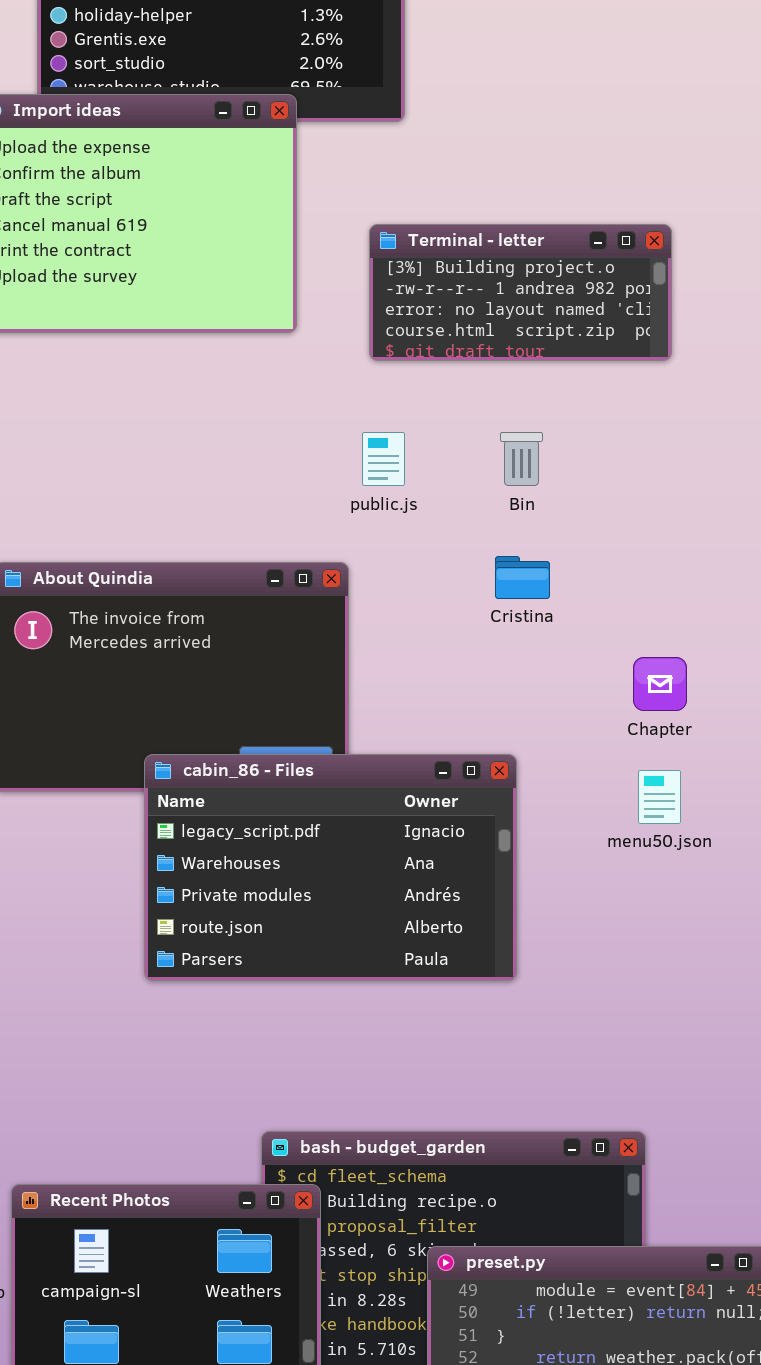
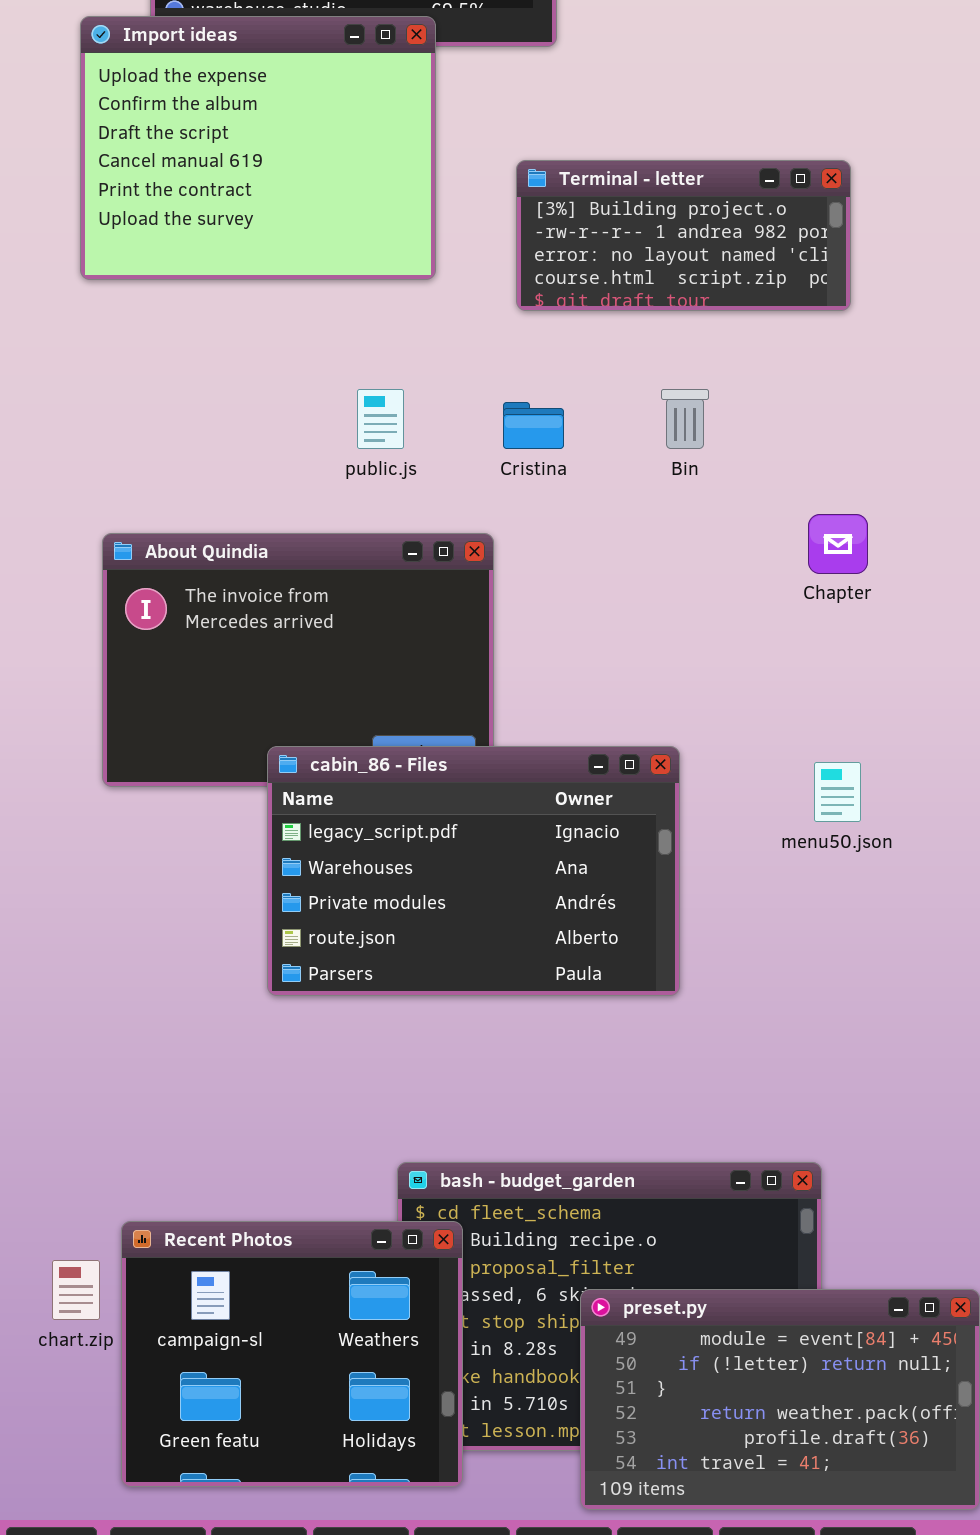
public.js: [362,432,405,486] -> [357,389,404,449], moved
Cristina: [495,556,550,599] -> [503,402,564,449], moved
Chapter: [633,657,687,711] -> [808,514,868,574], moved

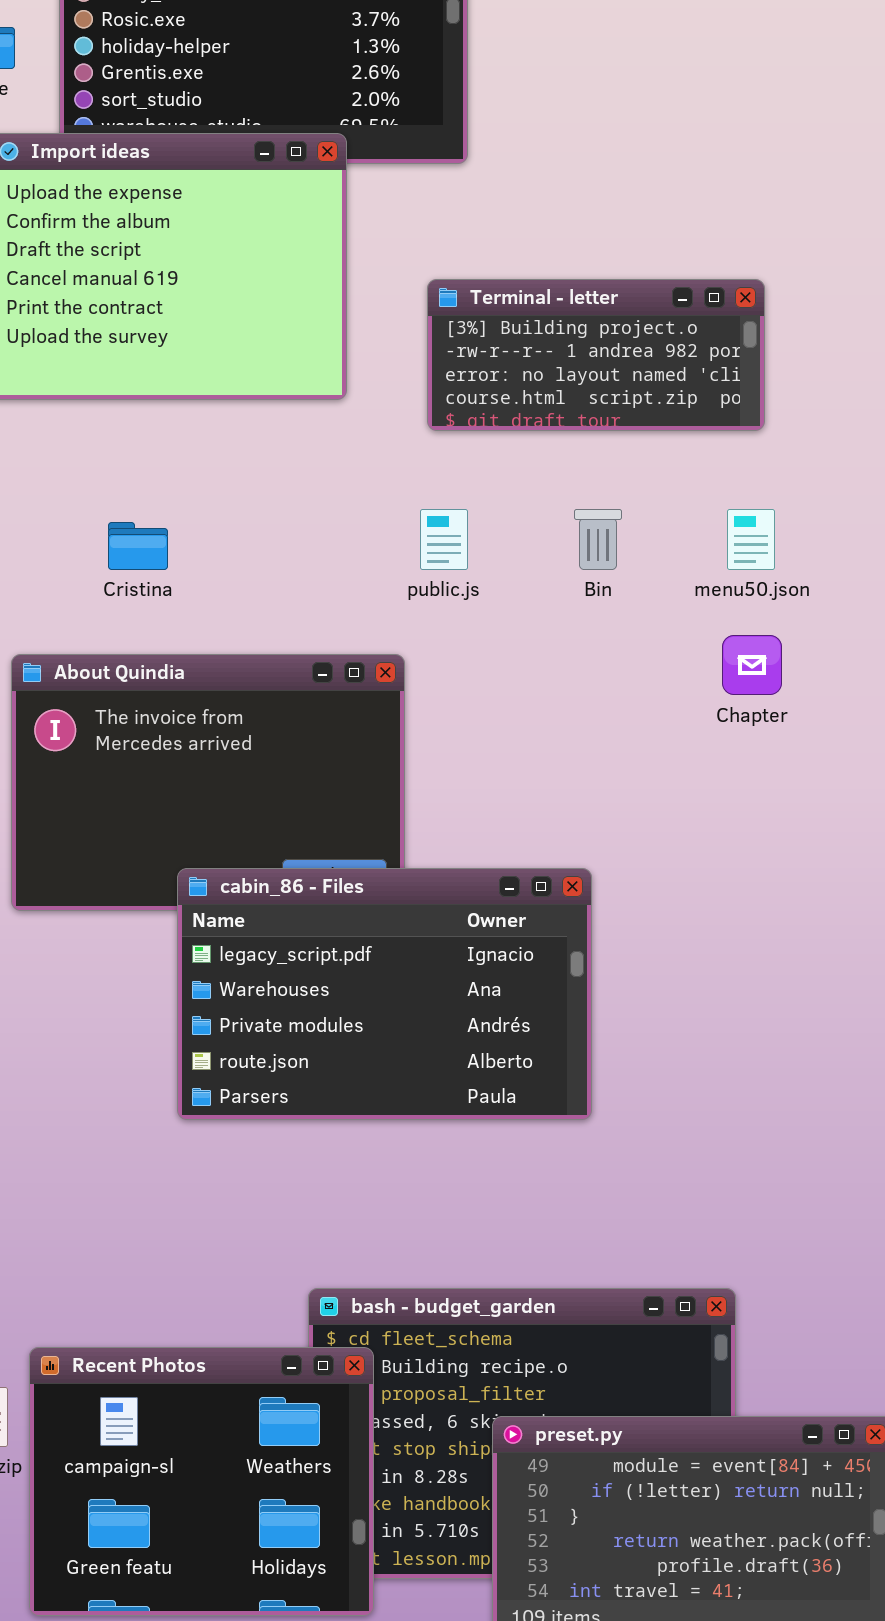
public.js: [357,389,404,449] -> [420,509,468,570], moved
Cristina: [503,402,564,449] -> [108,522,168,570], moved
menu50.json: [814,762,861,822] -> [727,509,775,570], moved

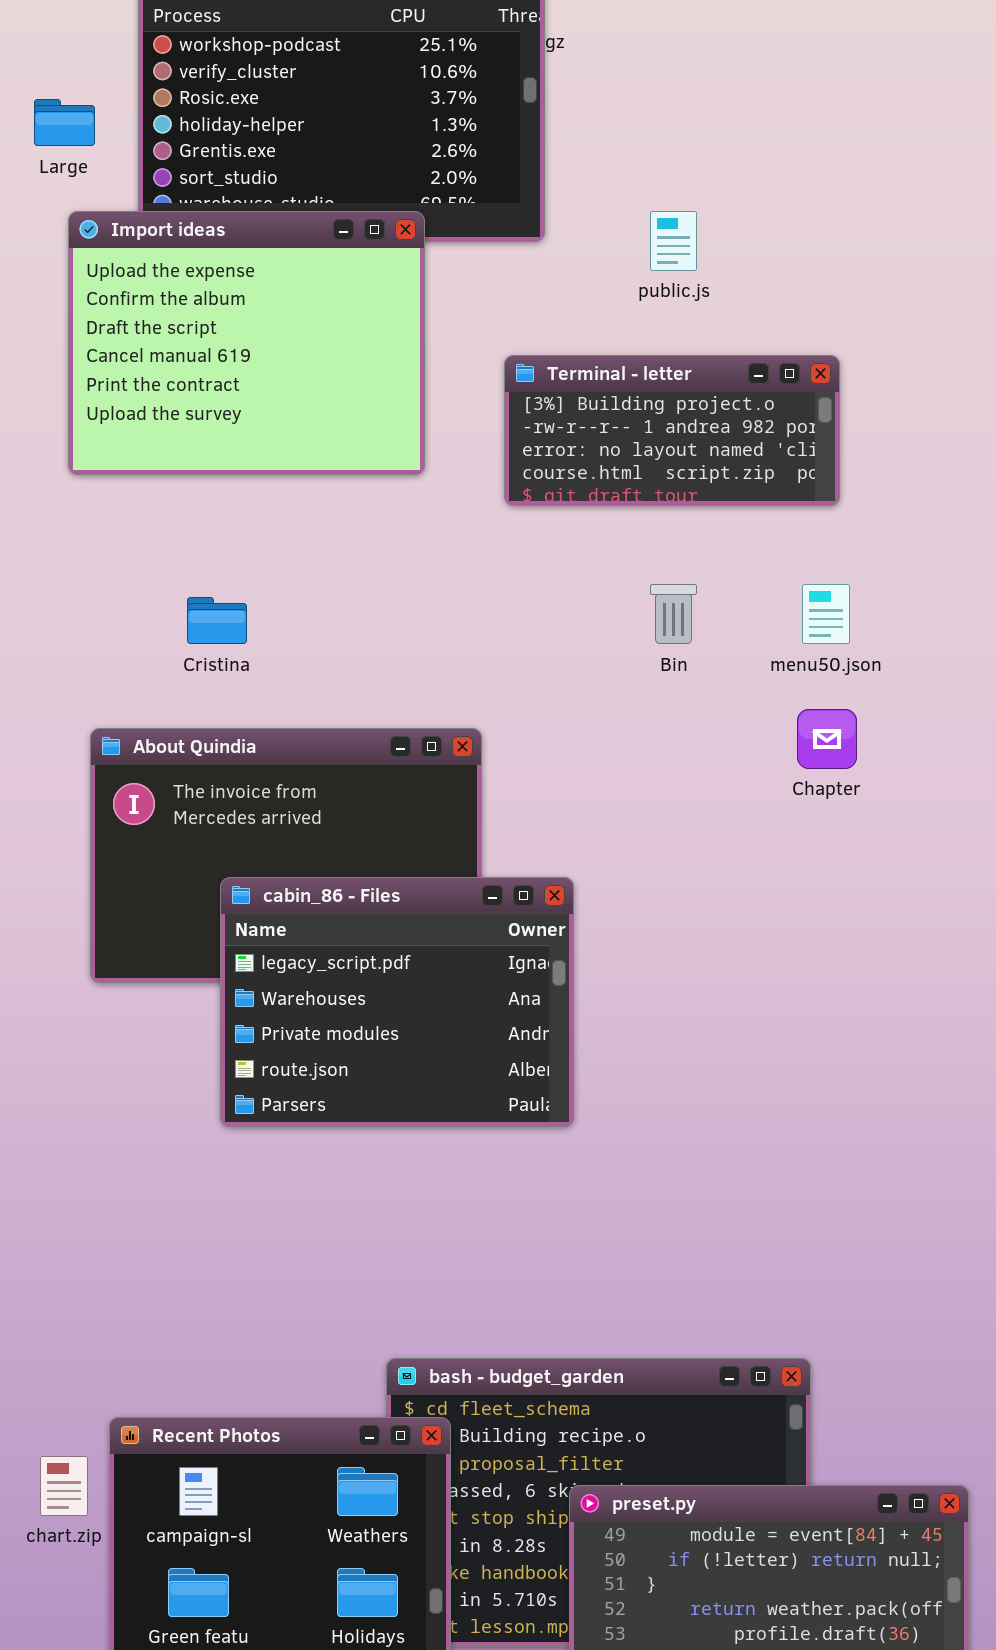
public.js: [420,509,468,570] -> [650,211,697,271], moved
cabin_86 - Files: [177,868,592,1120] -> [220,877,574,1127], moved, resized

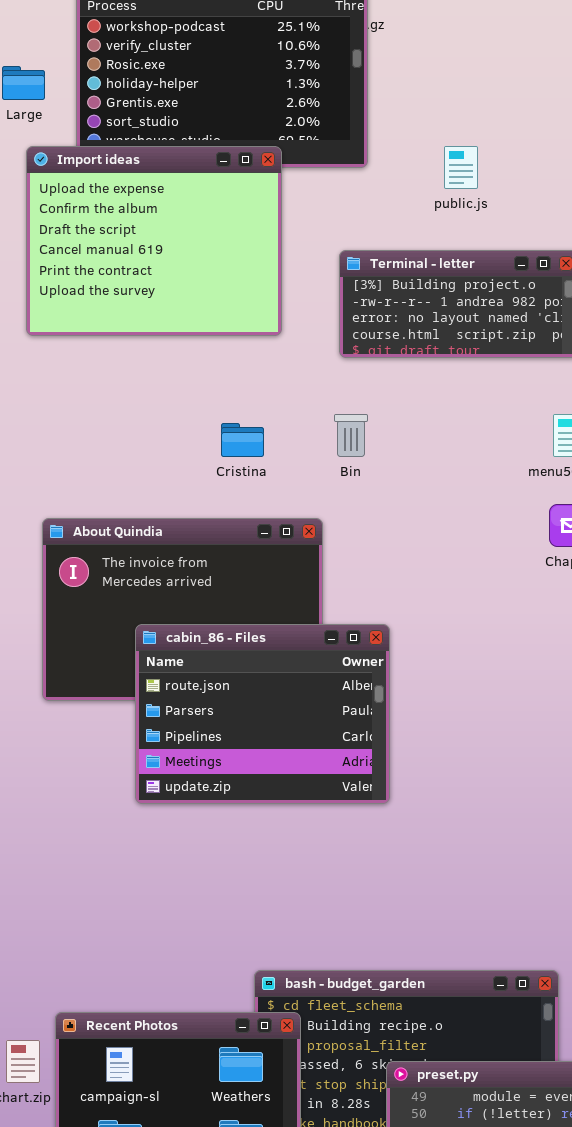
Bin: [650,584,697,644] -> [334,414,368,457], moved
Cristina: [187,597,247,644] -> [221,423,264,457], moved
cabin_86 - Files: [220,877,574,1127] -> [135,624,390,804], scrolled down 3 rows

